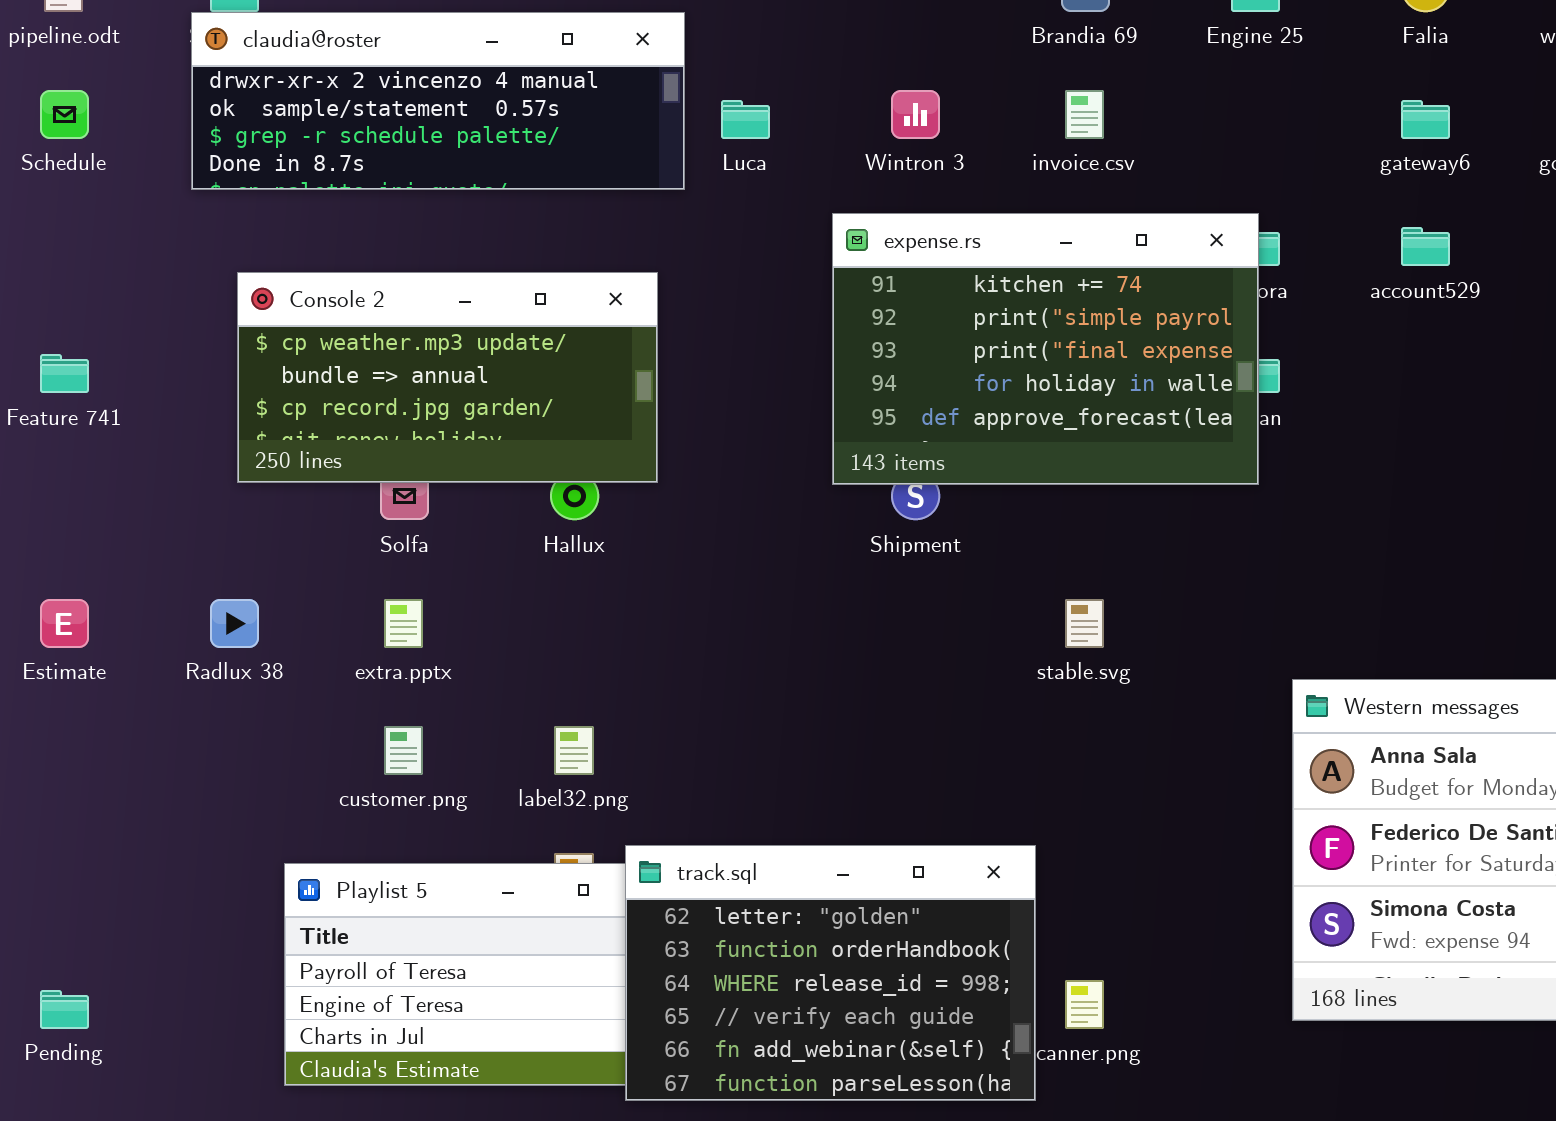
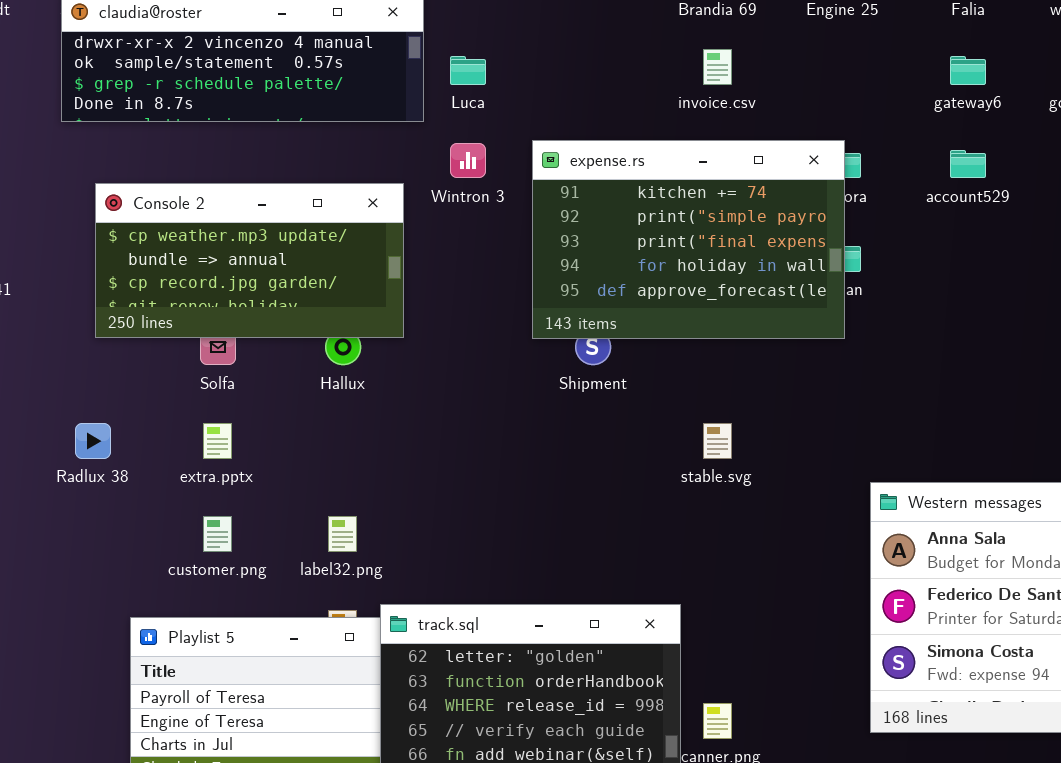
Wintron 3: [891,90,940,139] -> [450,143,486,178], moved

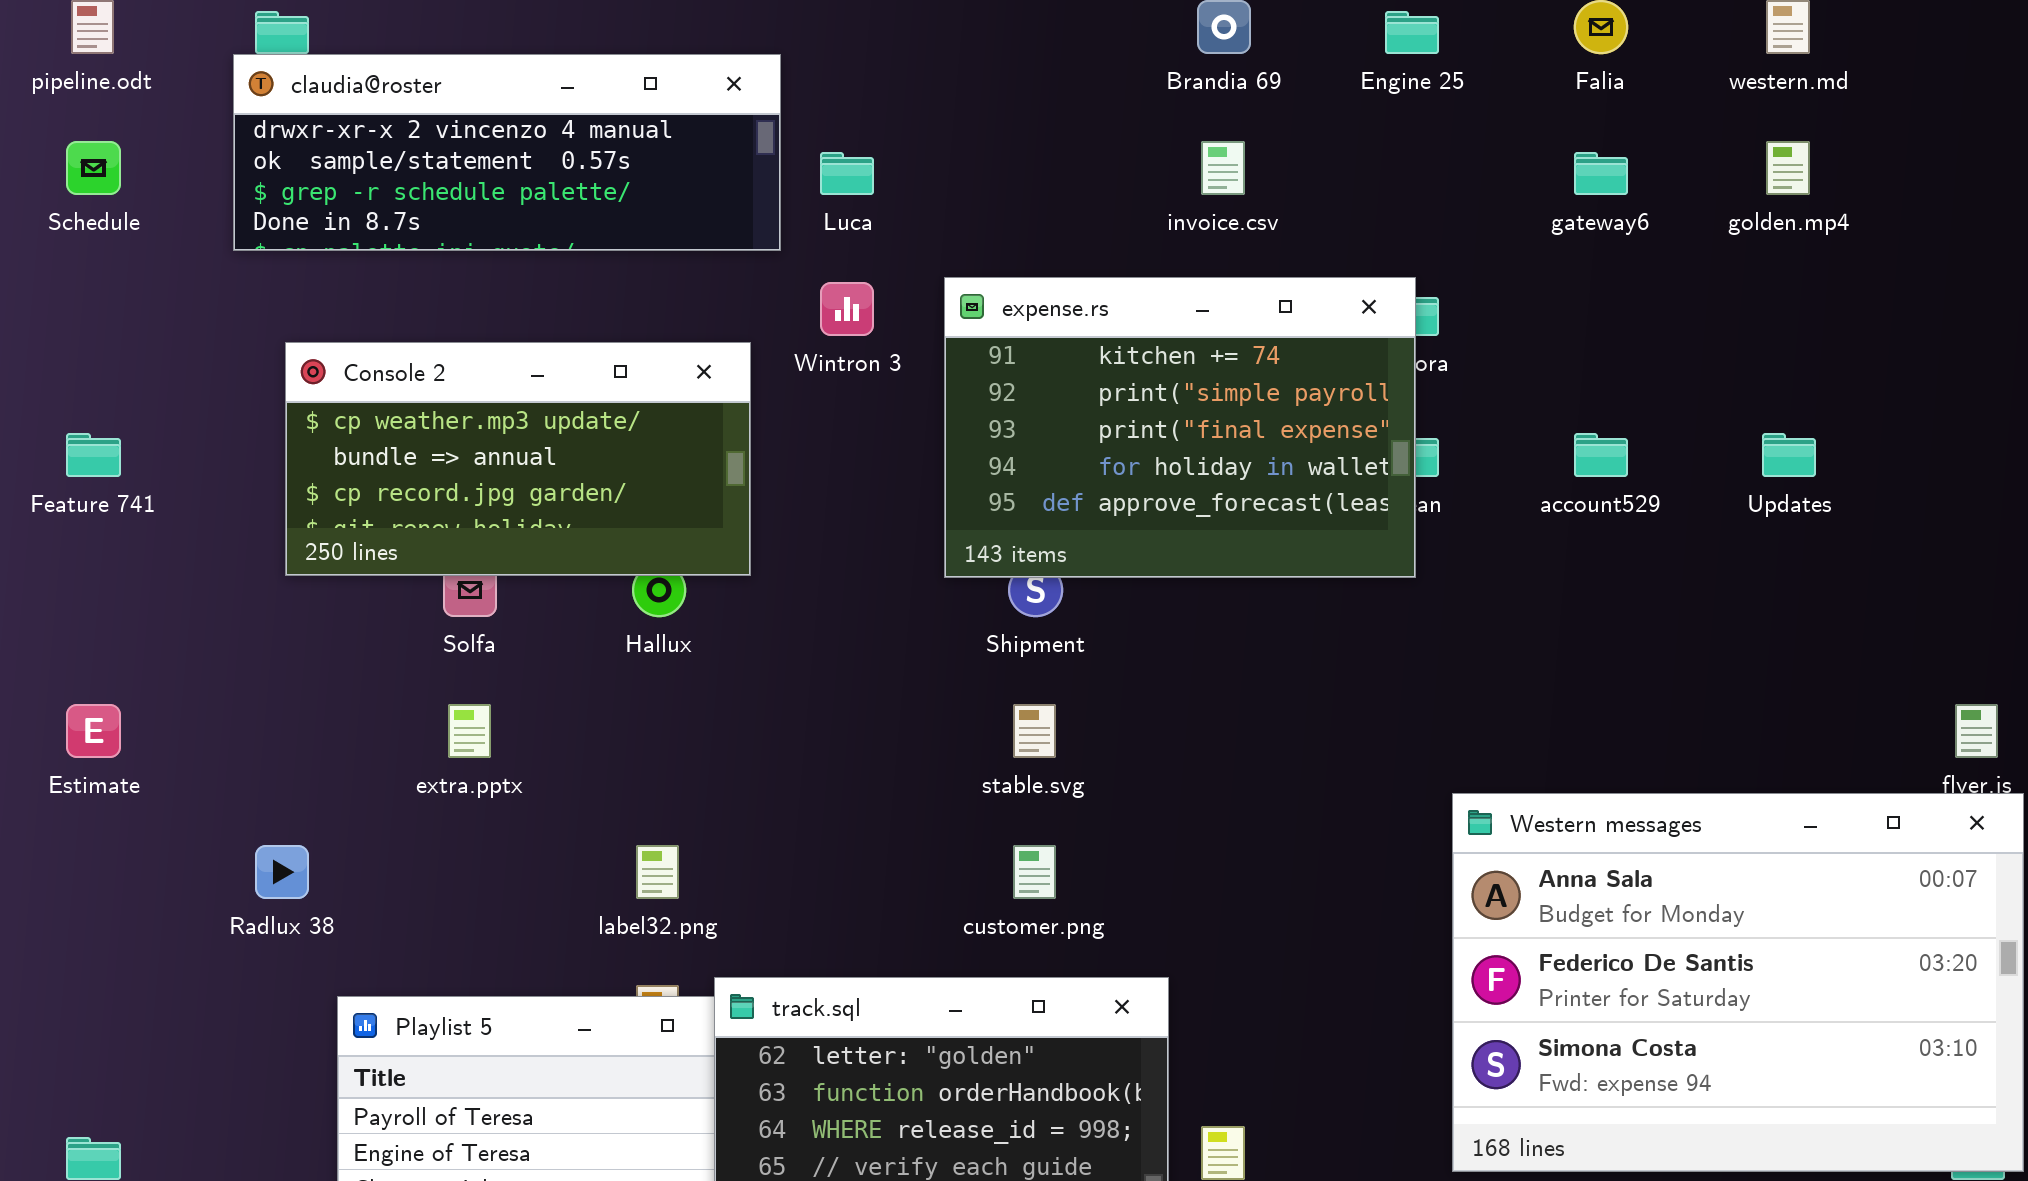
account529: [950,150,986,178] -> [1574,433,1628,477], moved
Radlux 38: [75,423,111,459] -> [255,845,309,899], moved
stable.svg: [703,423,732,459] -> [1013,704,1056,758], moved
customer.png: [203,516,232,552] -> [1013,845,1056,899], moved

